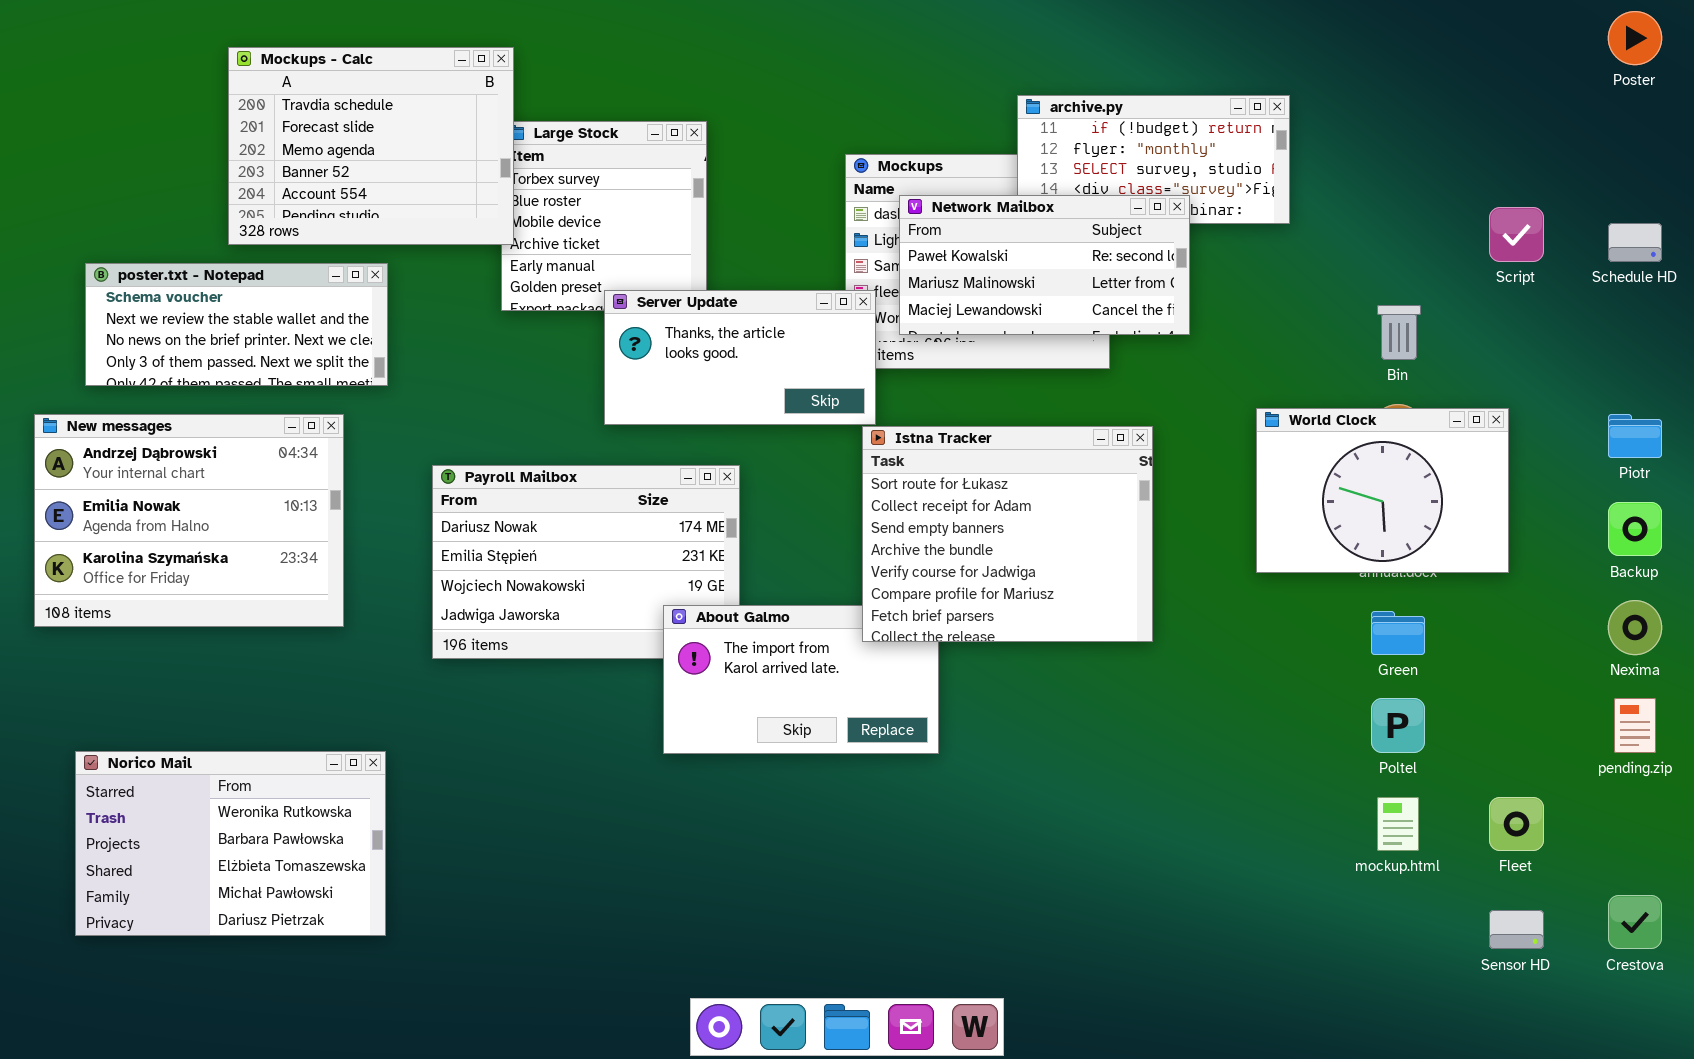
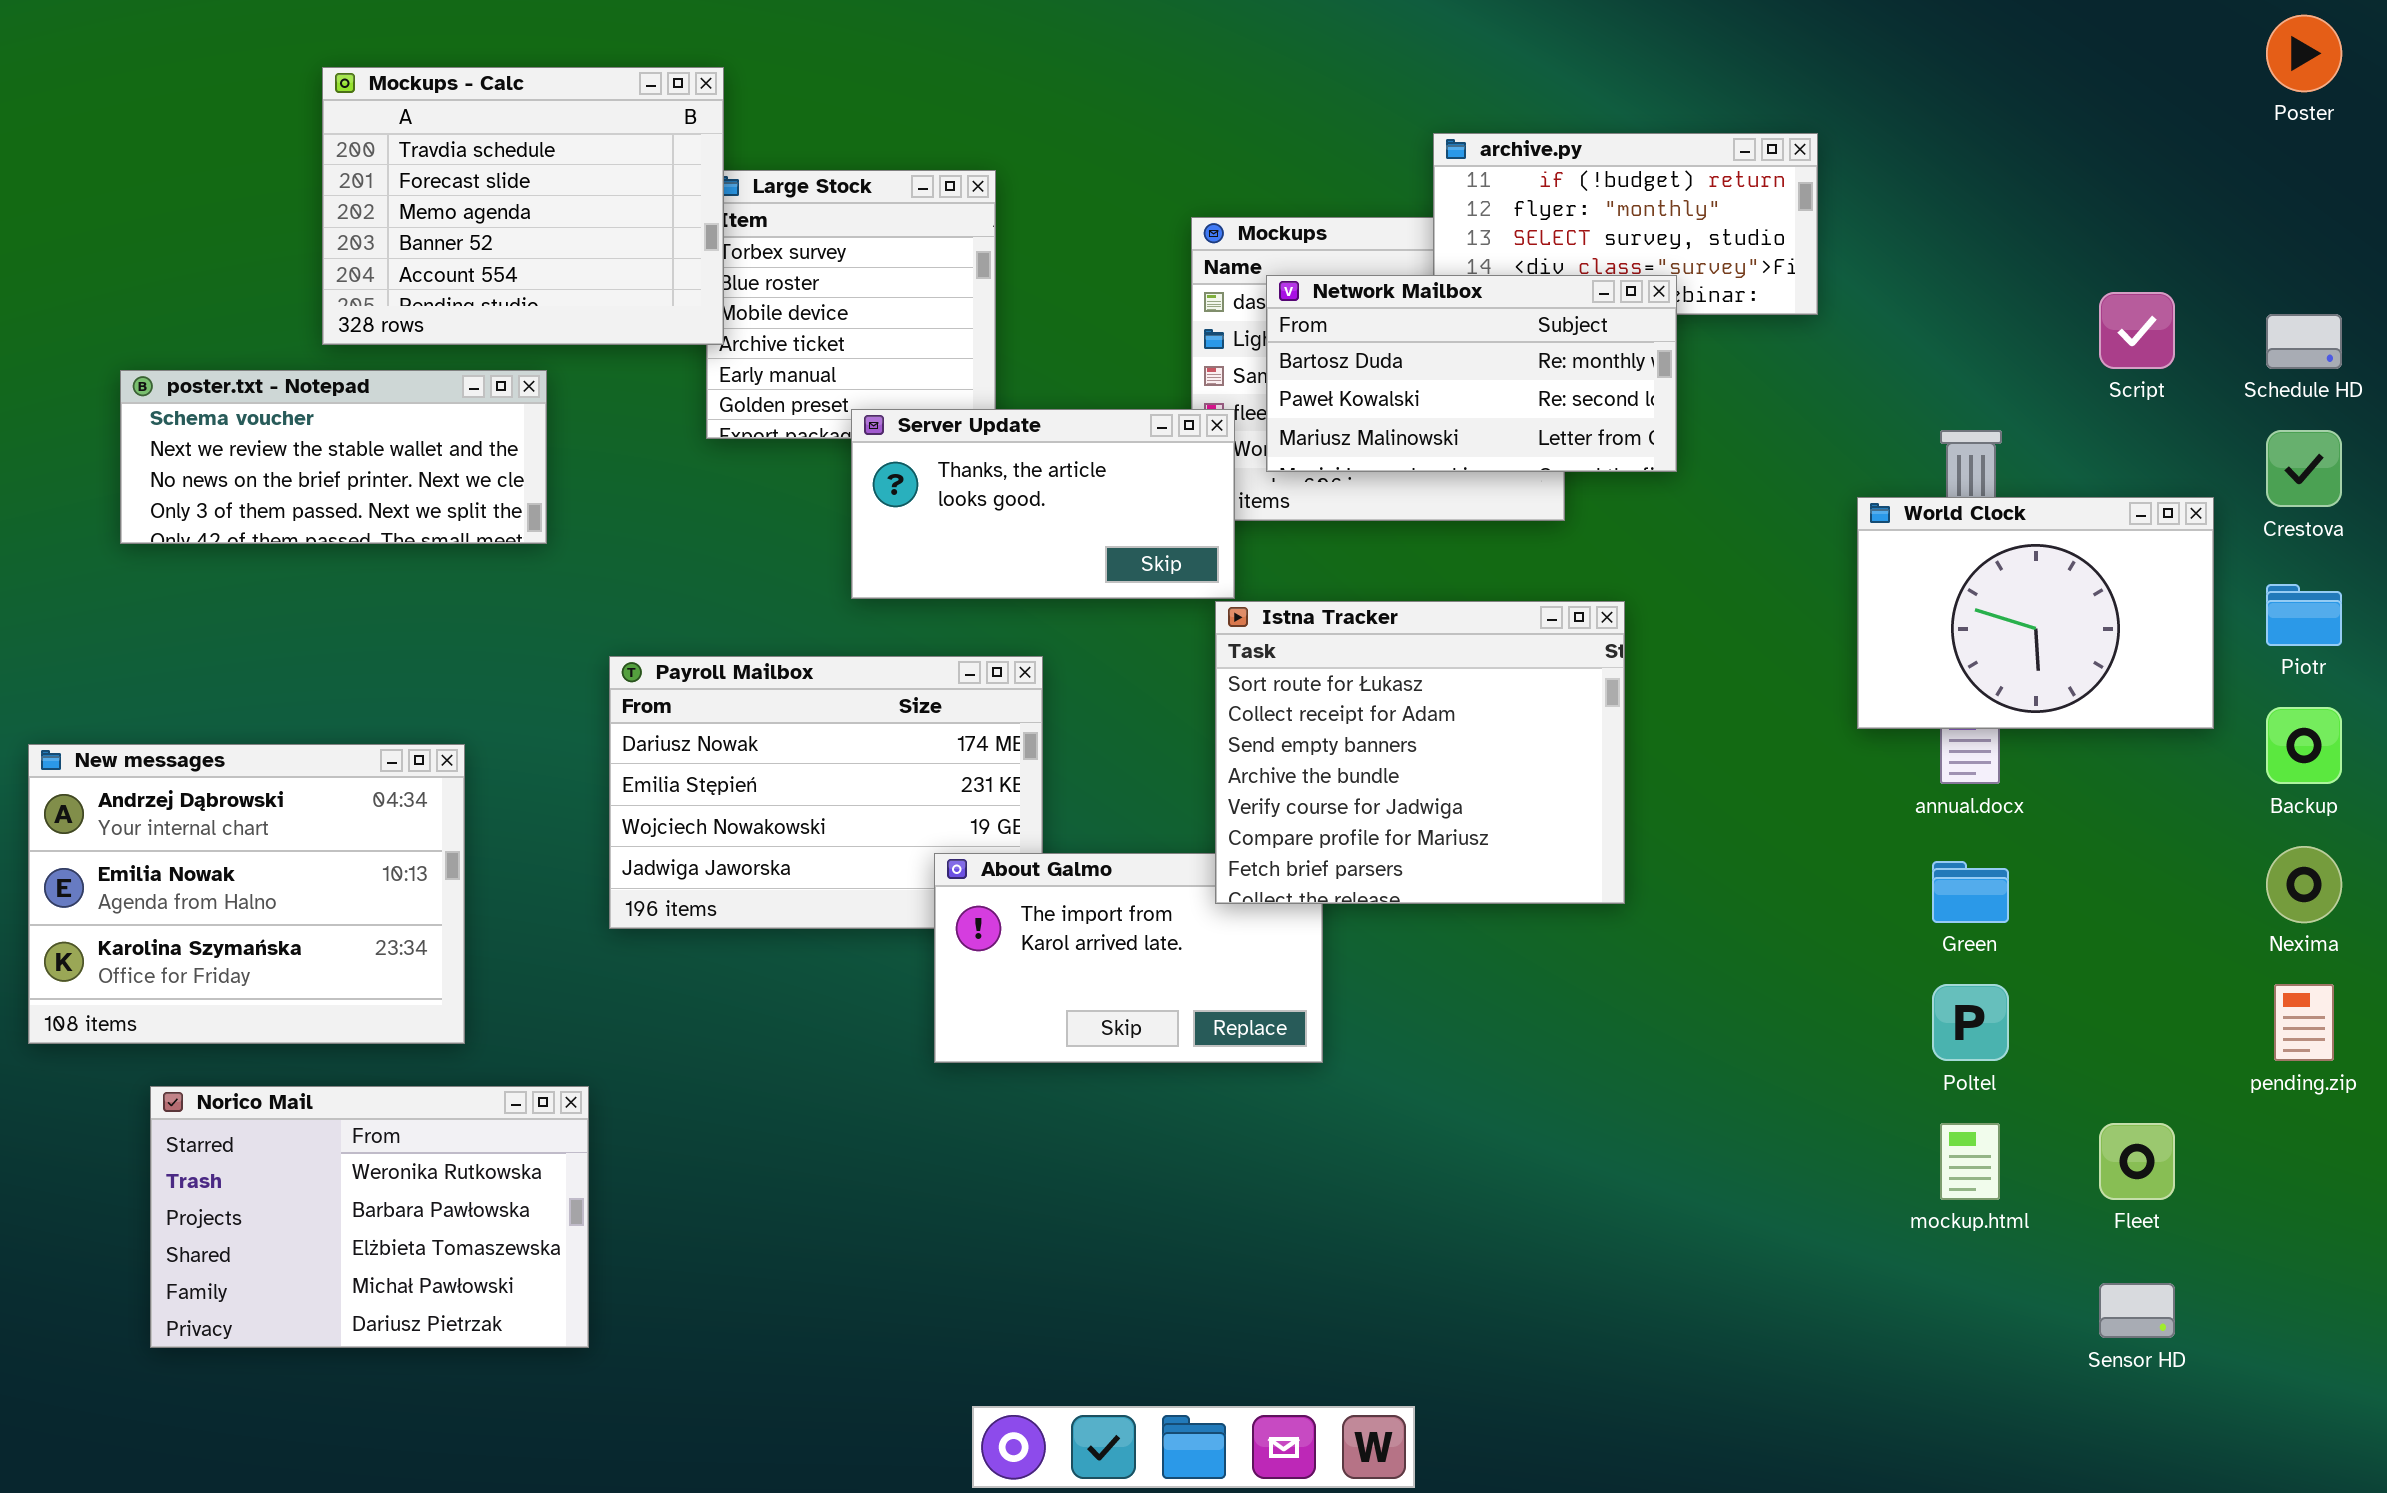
Network Mailbox: [899,195,1190,335] -> [1266,275,1677,472], scrolled up 1 row
World Clock: [1256,408,1509,573] -> [1857,497,2214,729], moved
New messages: [34,414,344,627] -> [28,744,465,1044], moved
Norico Mail: [75,751,386,936] -> [150,1086,589,1348], moved
Crestova: [1608,895,1662,949] -> [2266,430,2342,507], moved

